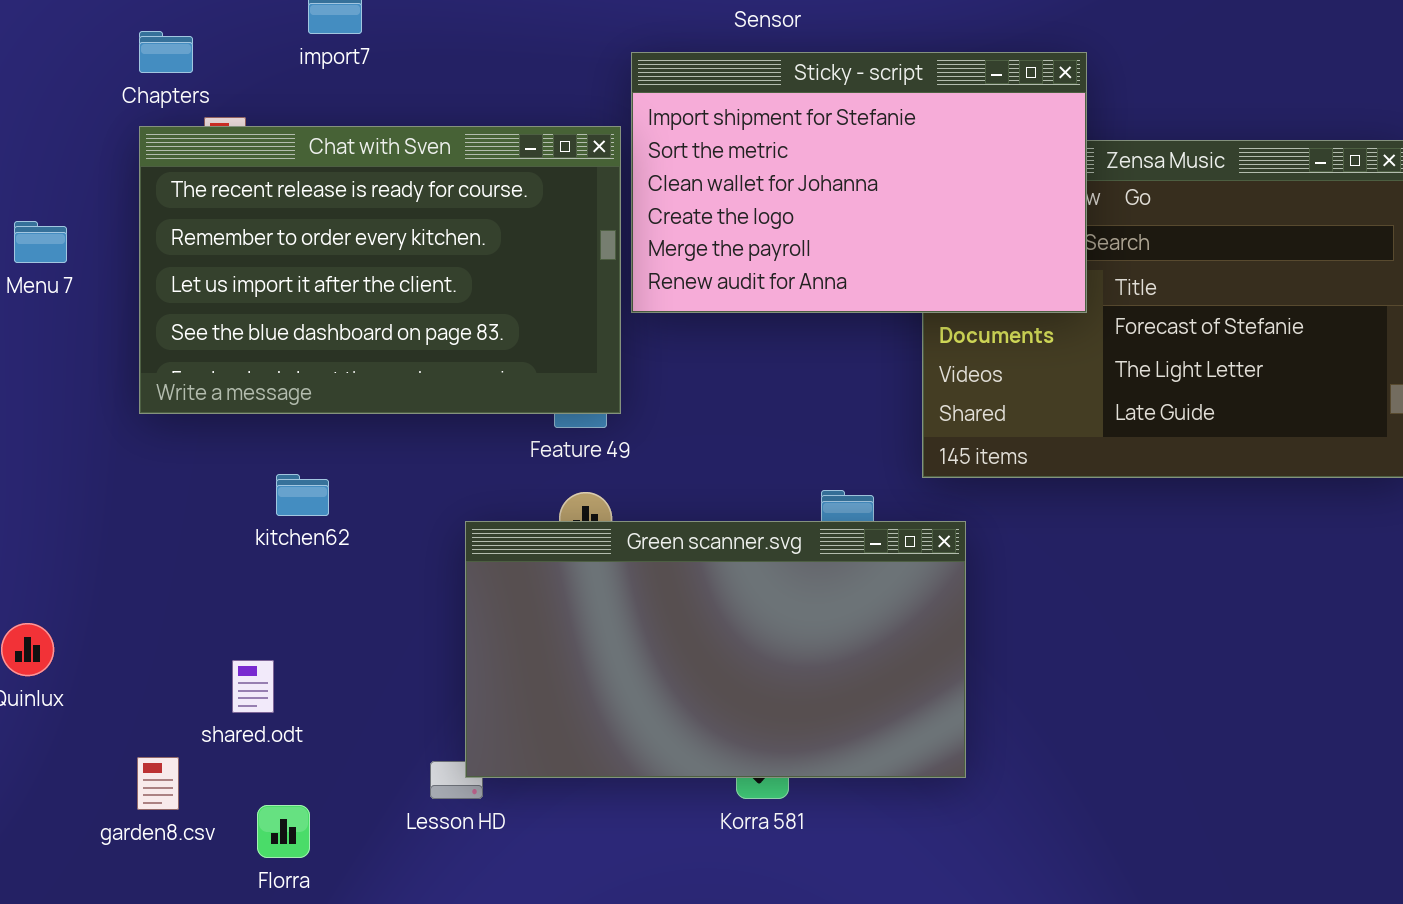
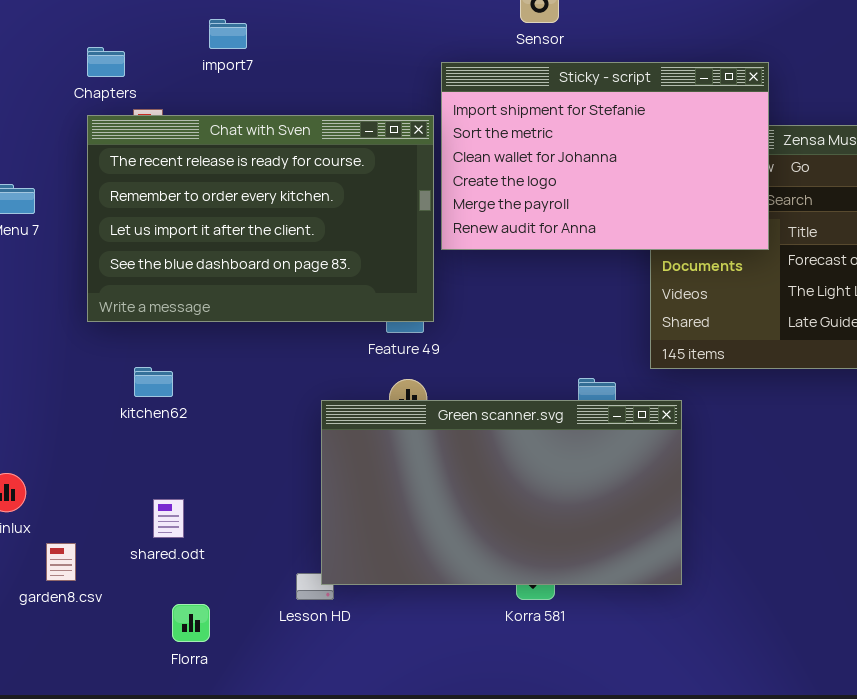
kitchen62: [276,474,329,516] -> [134,367,173,397], moved
garden8.csv: [137,757,179,810] -> [46,543,76,581], moved

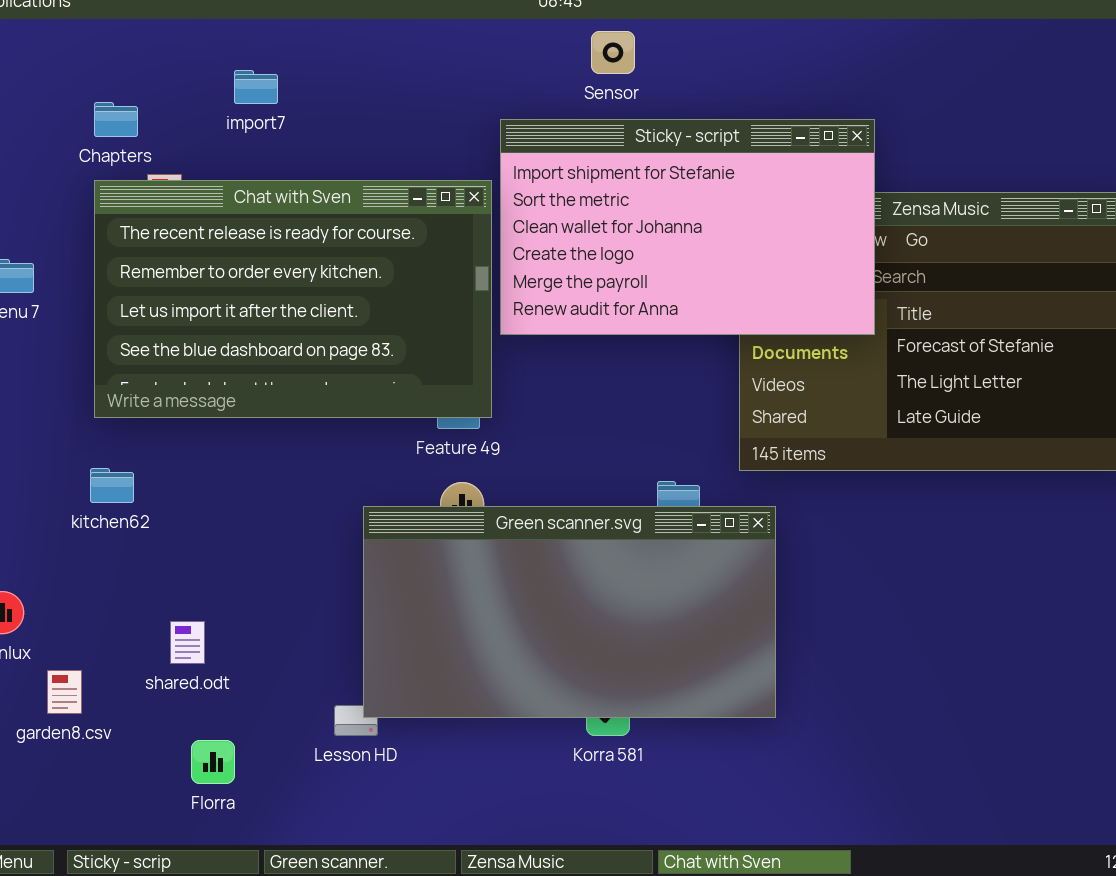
kitchen62: [134,367,173,397] -> [90,468,134,503], moved

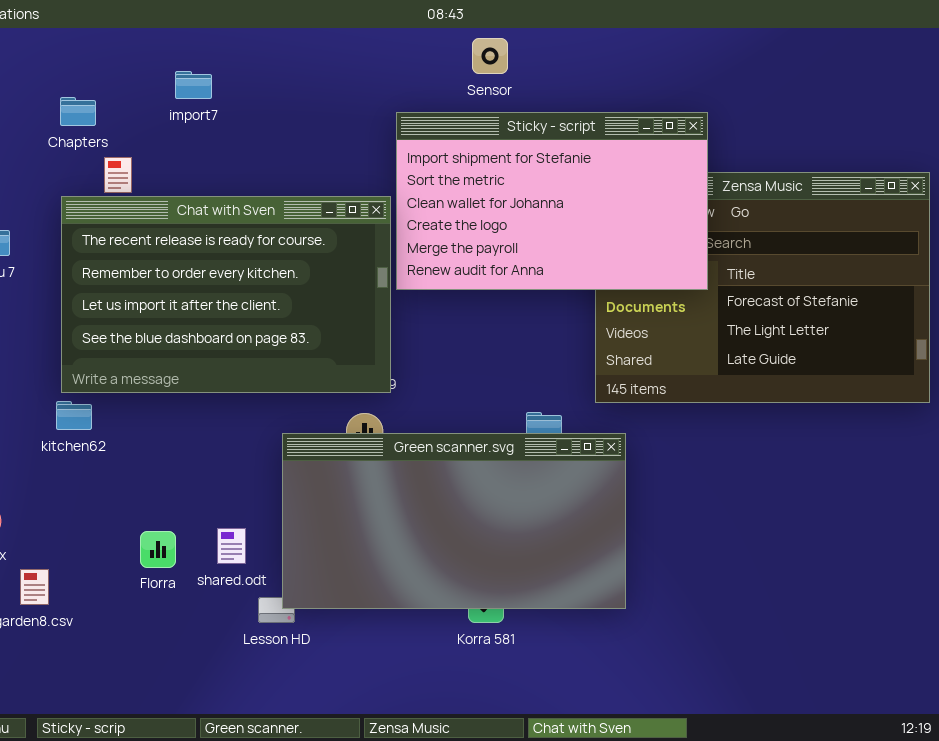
Chat with Sven: [94,180,492,418] -> [61,196,391,393], moved
shared.odt: [170,621,205,664] -> [217,528,246,564], moved
Florra: [191,740,235,784] -> [140,531,176,568], moved

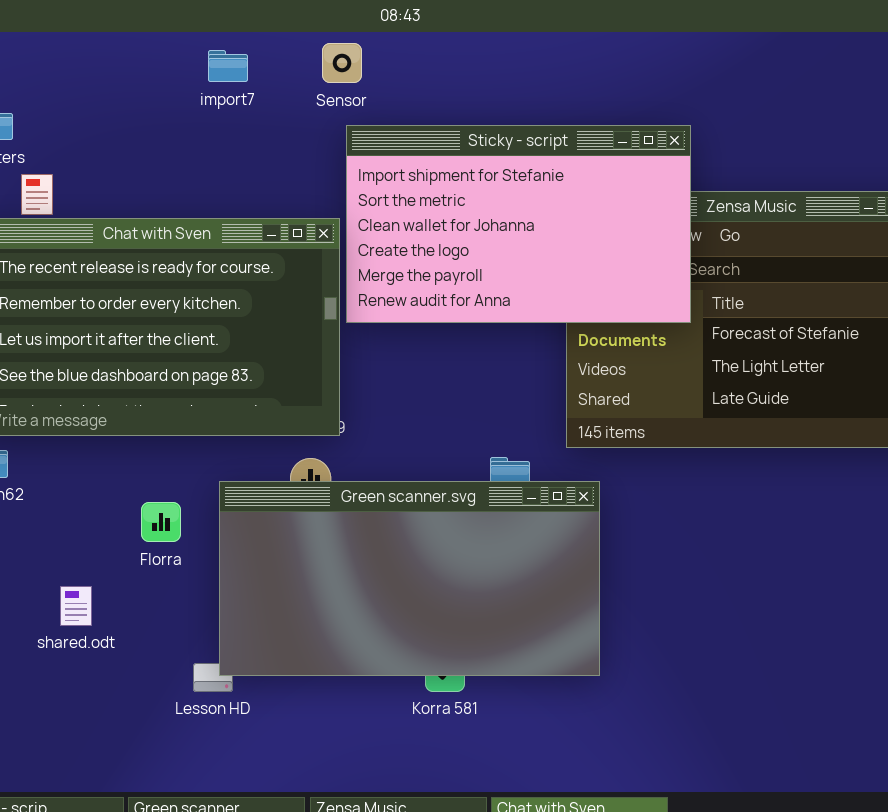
Sensor: [472,38,508,74] -> [322,43,362,83], moved
import7: [175,71,212,99] -> [208,50,248,82], moved
shared.odt: [217,528,246,564] -> [60,586,92,626], moved
Florra: [140,531,176,568] -> [141,502,181,542], moved

